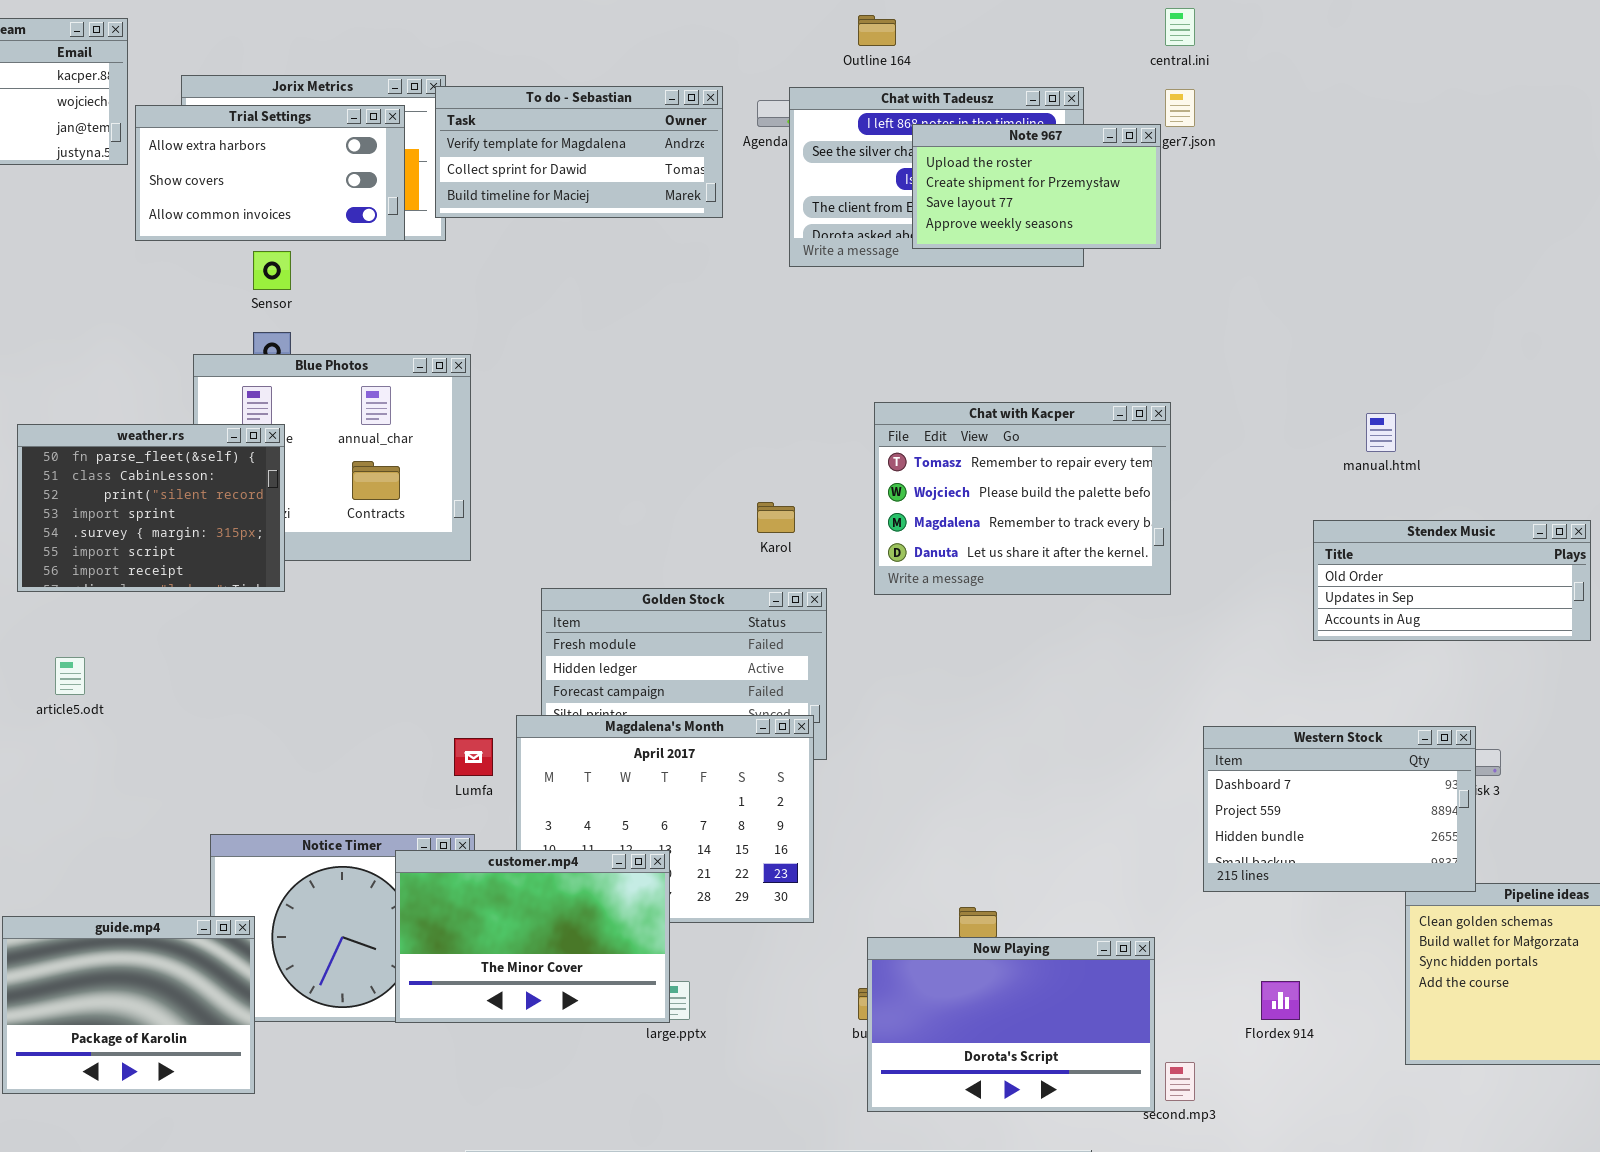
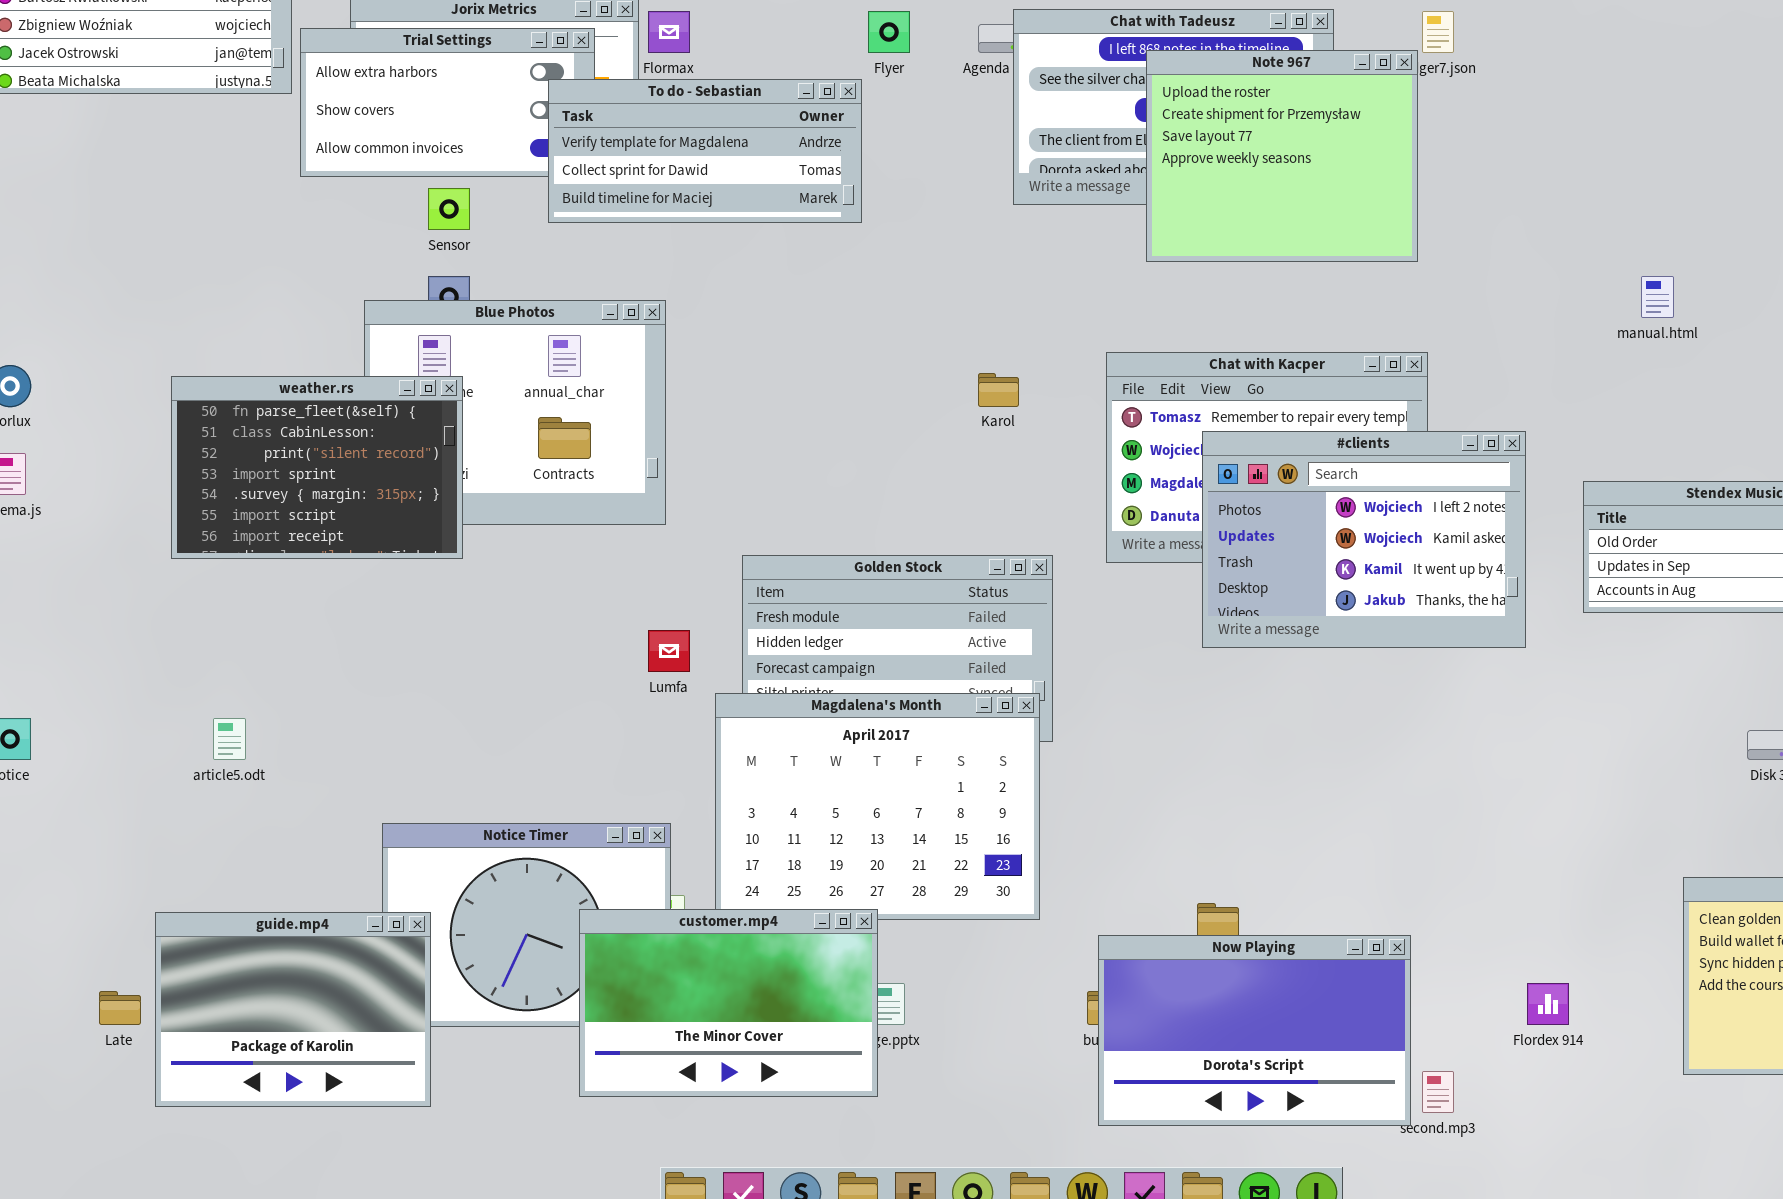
To do - Sebastian: [435,86,723,218] -> [548,79,862,223], moved
Note 967: [912,124,1161,249] -> [1146,50,1418,262], resized
manual.html: [1366,413,1396,452] -> [1641,276,1674,318], moved
#clients: none -> [1202,431,1526,648], opened
Karol: [757,502,795,533] -> [978,373,1019,407], moved
article5.odt: [55,657,85,695] -> [213,718,246,760], moved
Western Stock: [1203,726,1476,892] -> none, closed
Lumfa: [454,738,493,776] -> [648,630,690,672], moved
customer.mp4: [395,850,670,1023] -> [579,909,878,1097], moved

